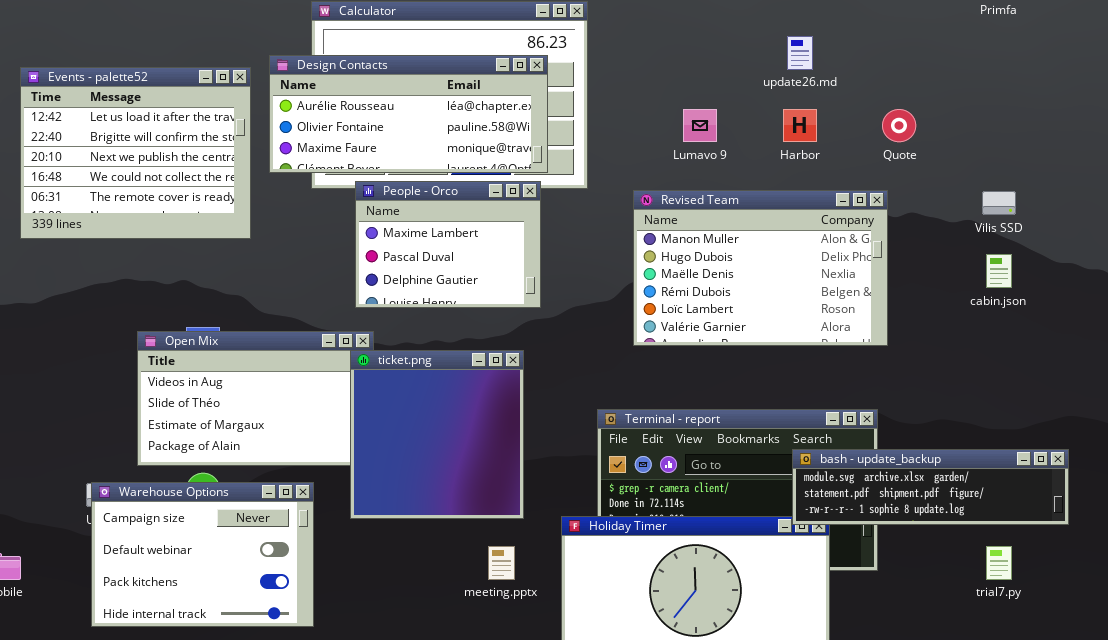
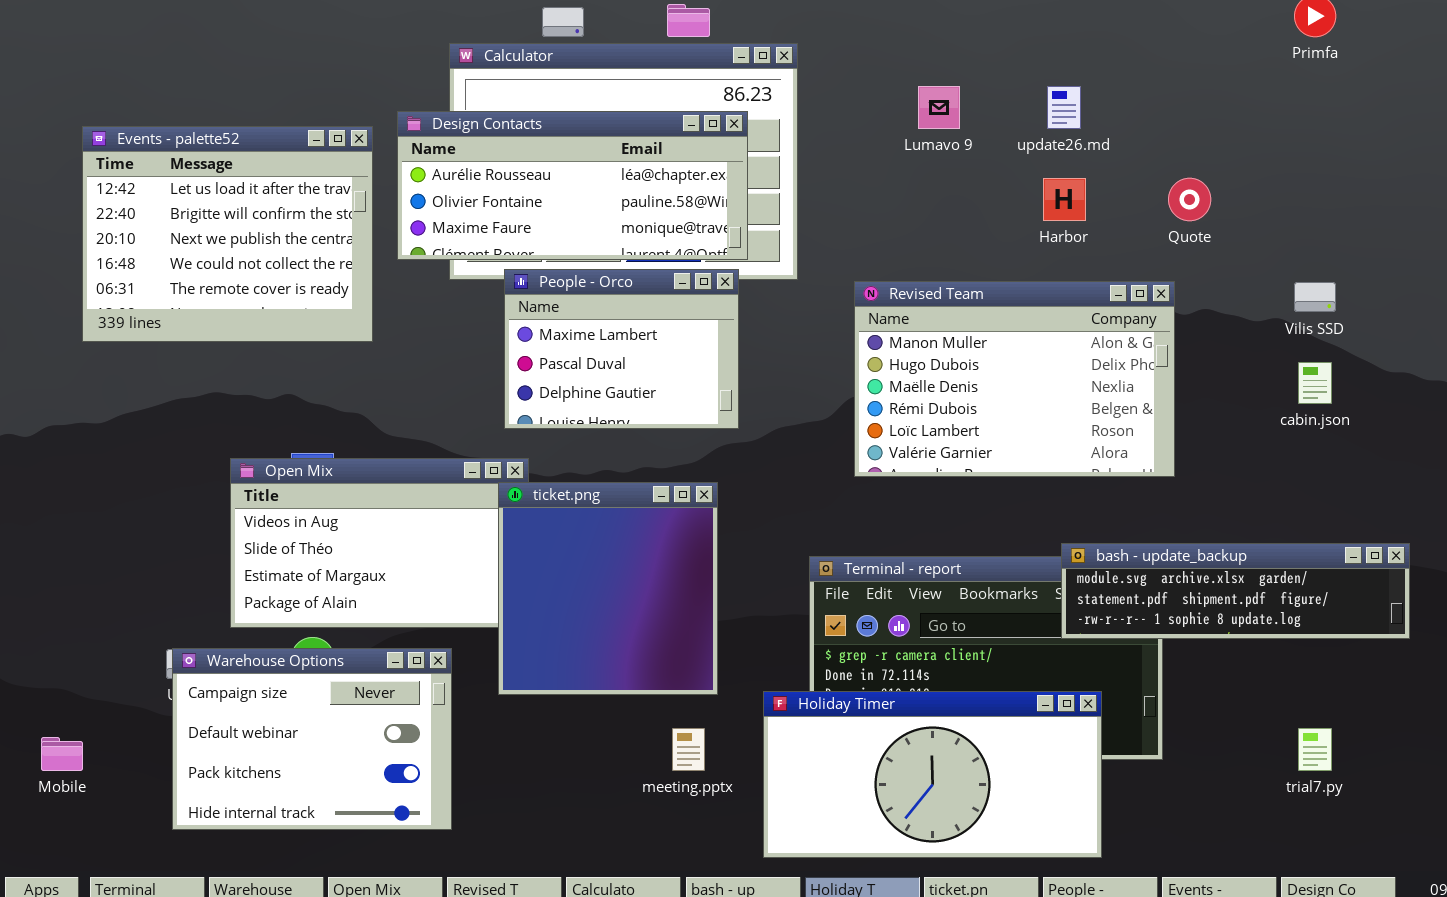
Lumavo 9: [683,109,717,142] -> [918,86,960,129], moved
bash - update_backup: [792,449,1069,525] -> [1061,543,1410,639], moved

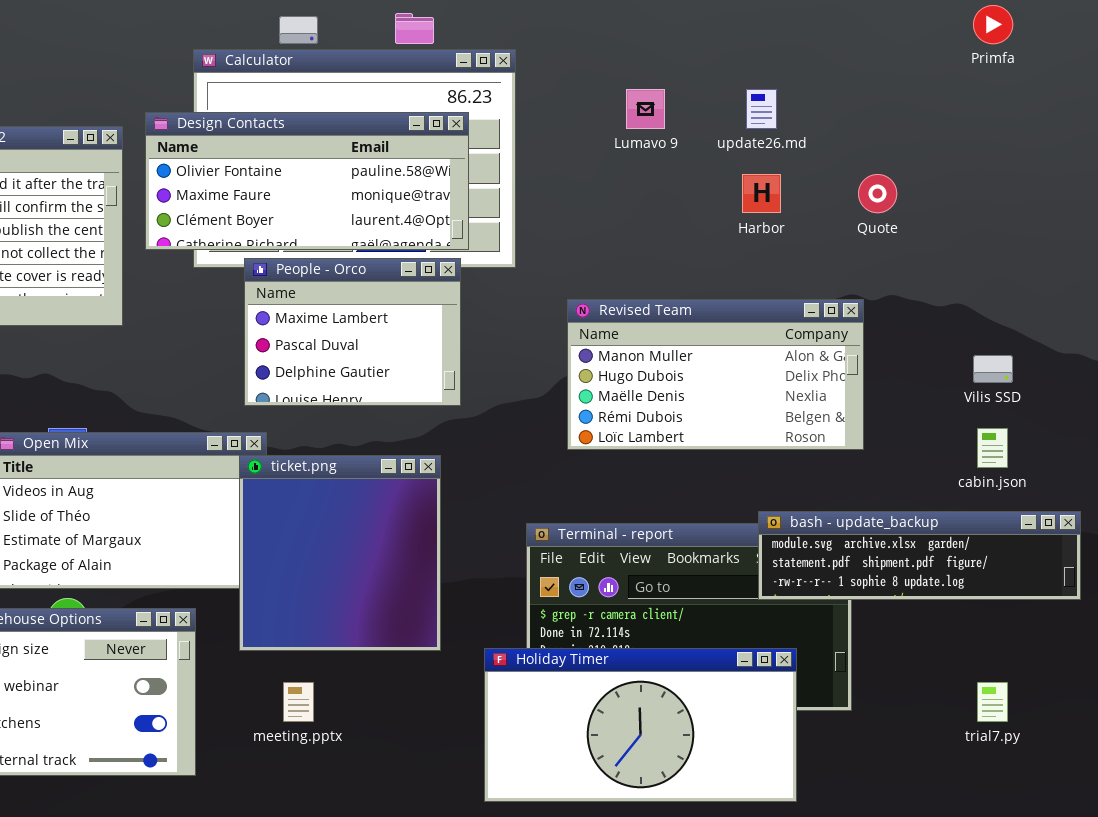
Design Contacts: [397,111,748,260] -> [145,112,469,250], scrolled down 1 row
Revised Team: [854,281,1175,477] -> [567,299,864,450], resized
Vilis SSD: [1294,282,1336,312] -> [973,355,1013,383], moved
cabin.json: [1298,362,1332,404] -> [977,428,1008,468], moved
meeting.pptx: [672,728,705,771] -> [283,682,314,722], moved

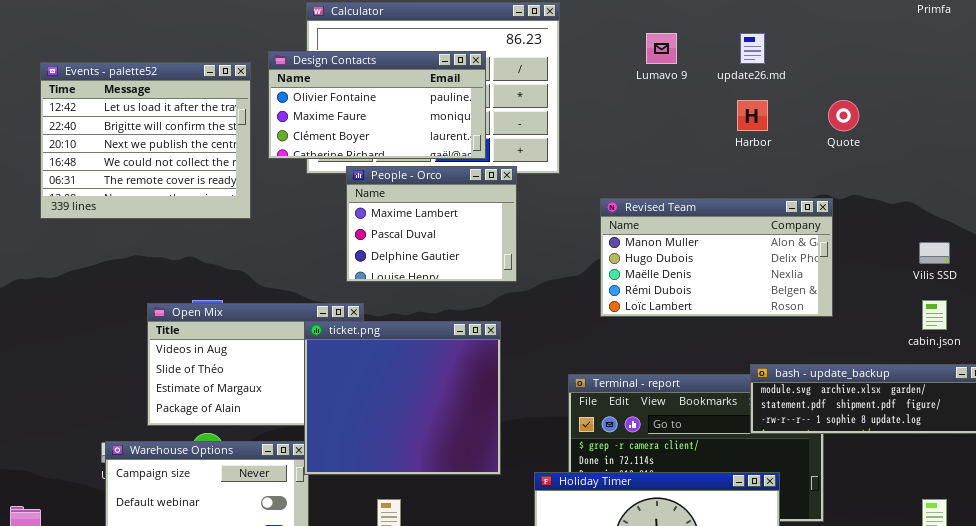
Design Contacts: [145,112,469,250] -> [268,51,486,159], resized
ticket.png: [239,455,441,651] -> [304,321,501,475], resized

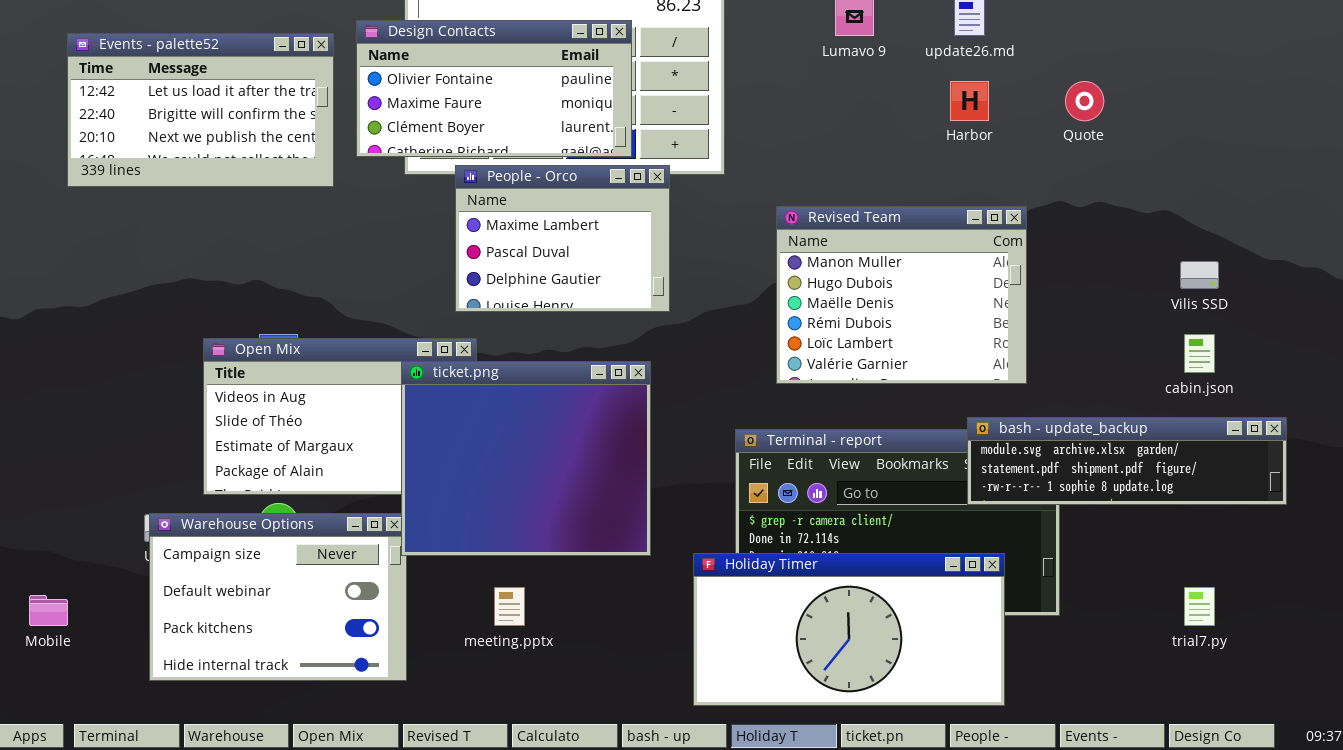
Events - palette52: [40,62,251,219] -> [67,33,334,187], resized
Revised Team: [600,198,833,317] -> [776,206,1027,384], resized

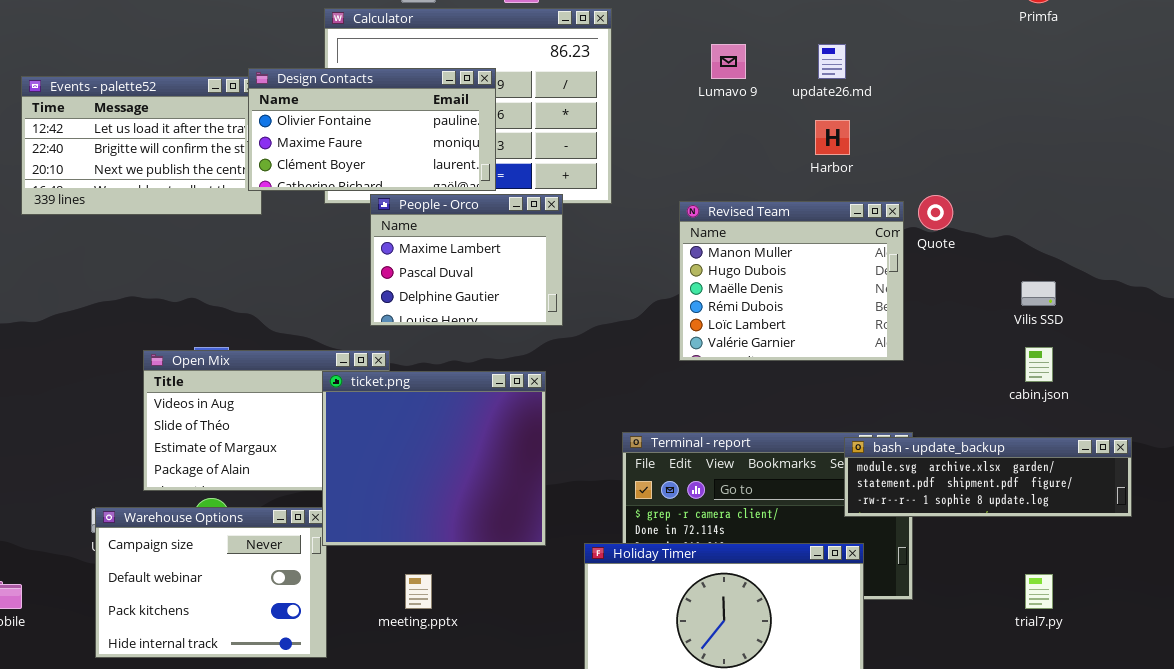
Design Contacts: [356,20,632,157] -> [248,68,496,191], moved
Quote: [1065,81,1104,121] -> [918,195,953,230], moved
Revised Team: [776,206,1027,384] -> [679,201,904,361], moved
bash - update_backup: [967,417,1287,505] -> [844,437,1132,517], moved

